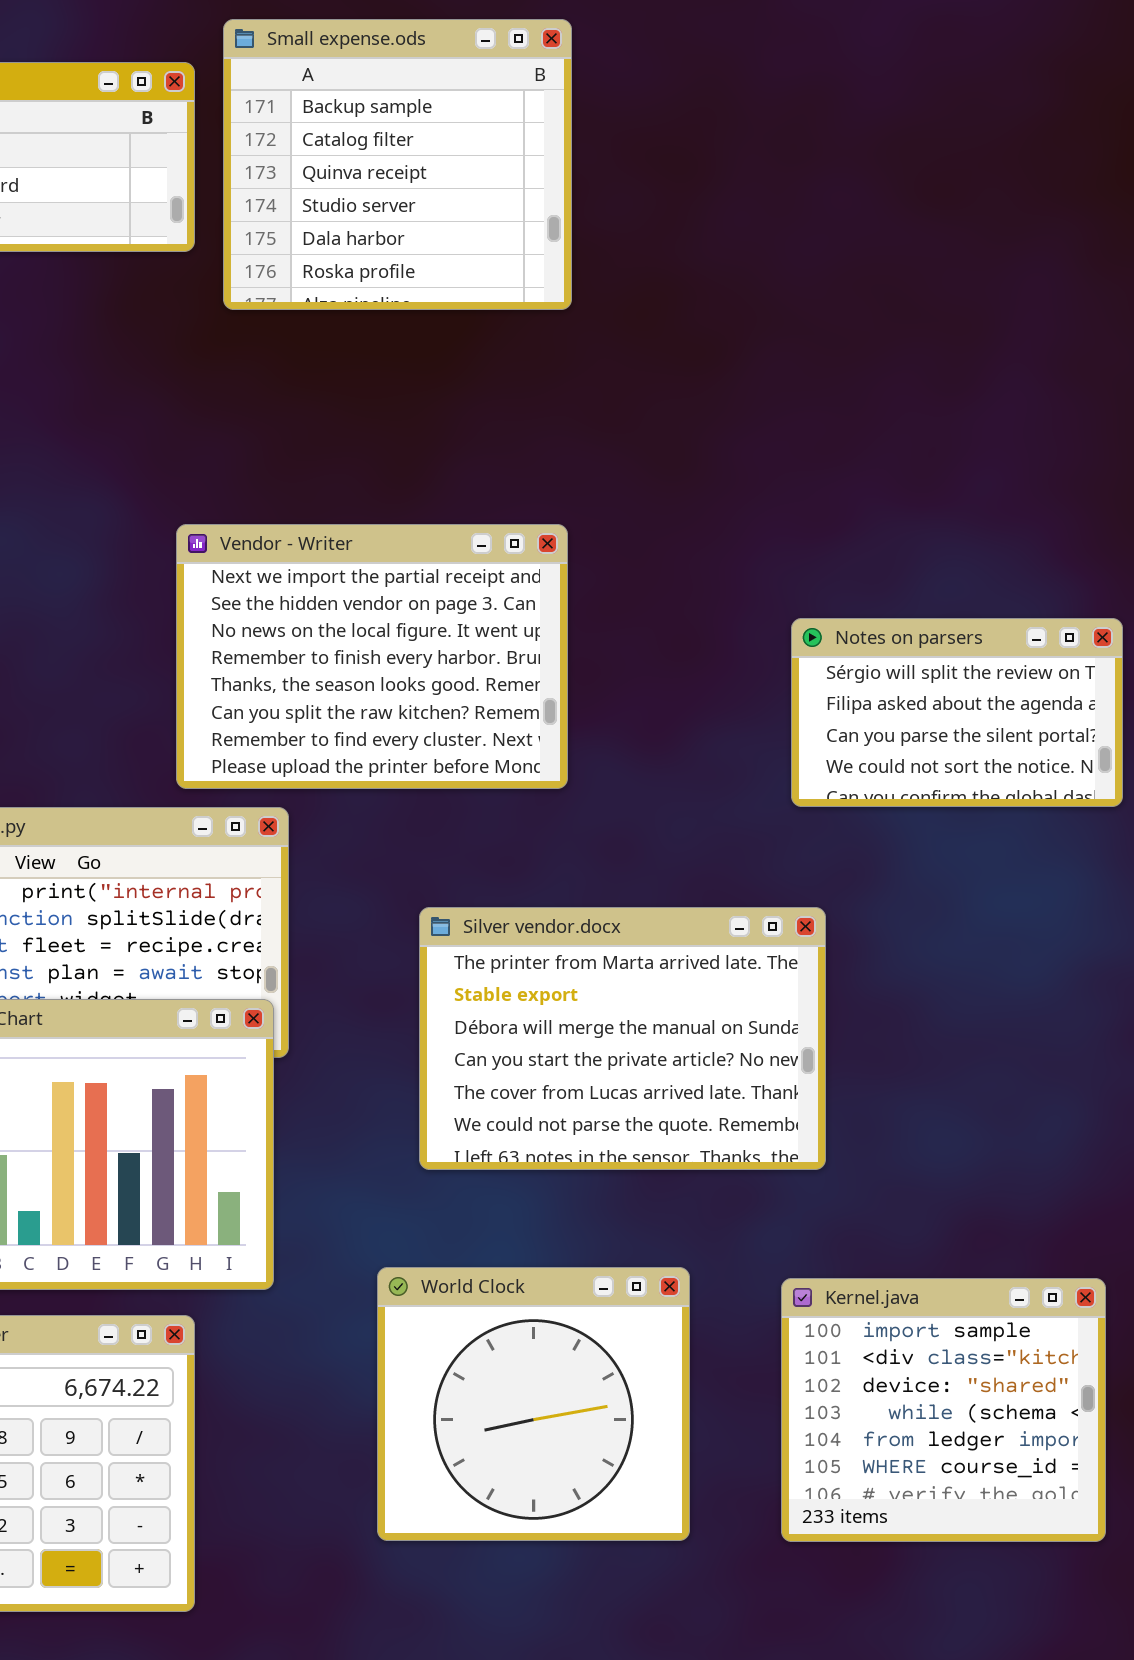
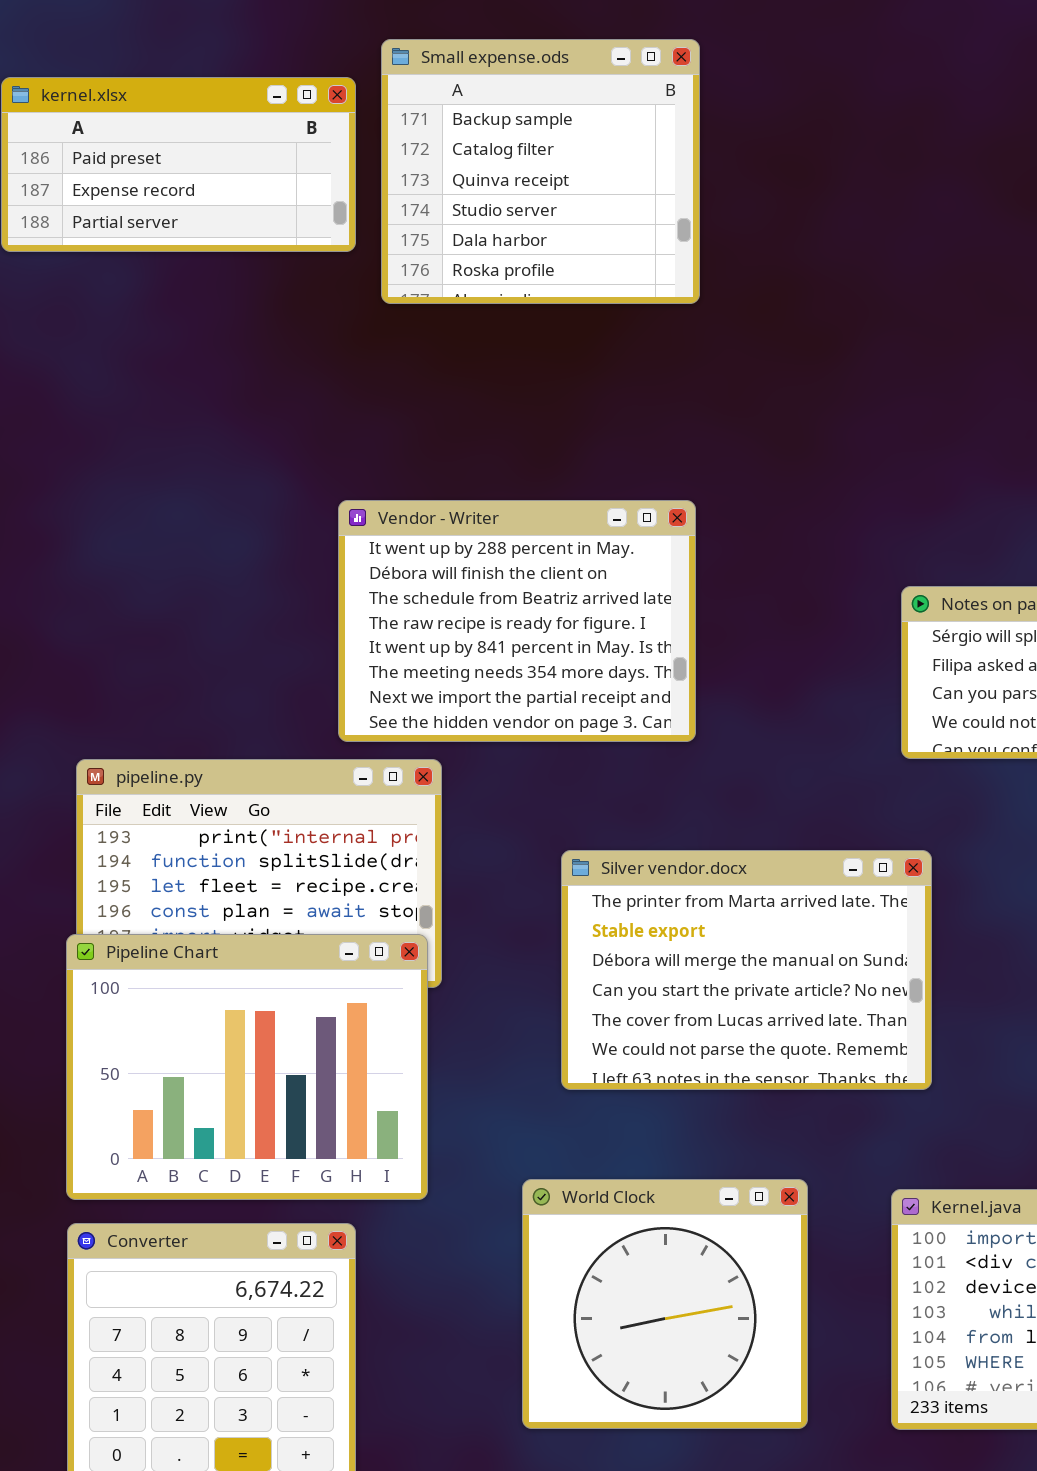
Vendor - Writer: [176,524,568,789] -> [338,500,696,742], scrolled up 6 rows

